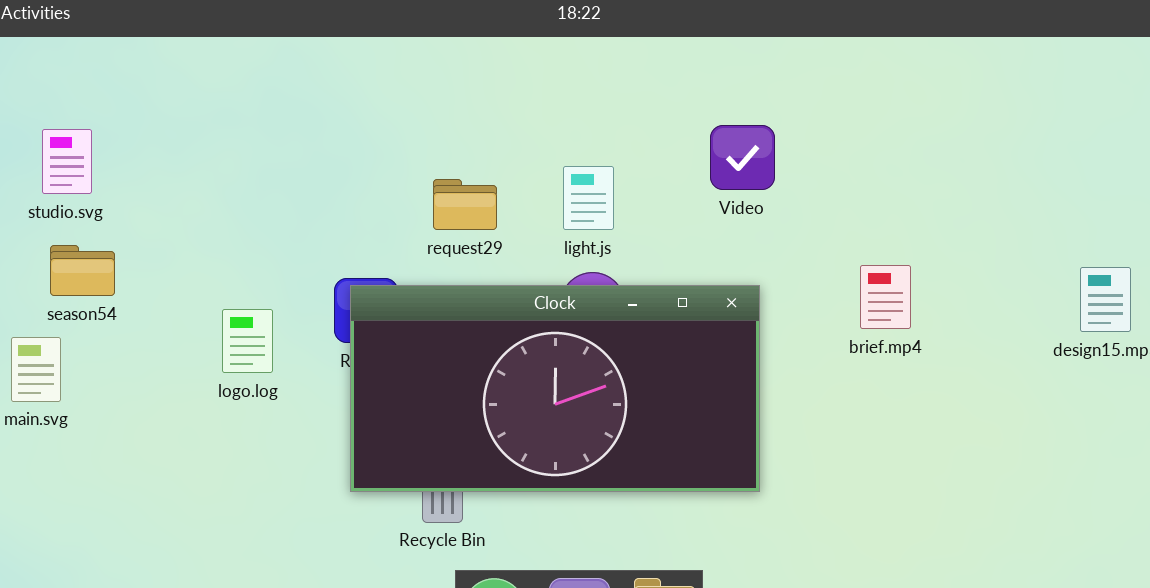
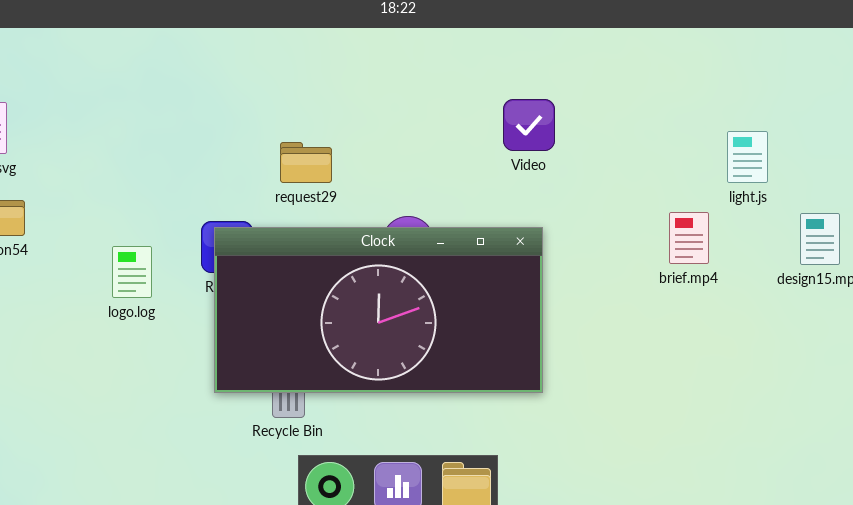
light.js: [563,166,614,230] -> [727,131,768,183], moved
brief.mp4: [860,265,911,329] -> [669,212,709,264], moved

